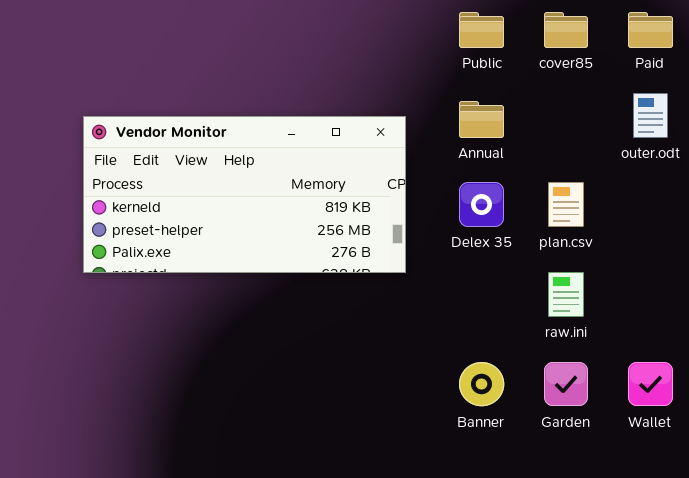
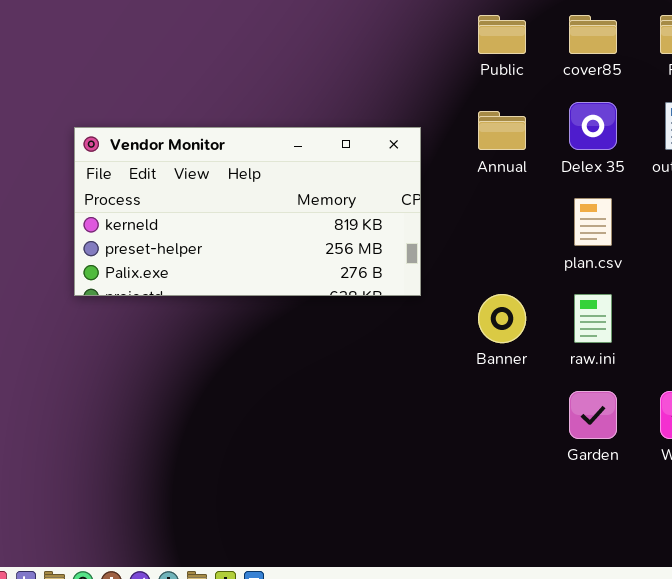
Delex 35: [459,182,504,227] -> [569,102,617,150], moved
Banner: [459,362,504,406] -> [478,294,526,343], moved

